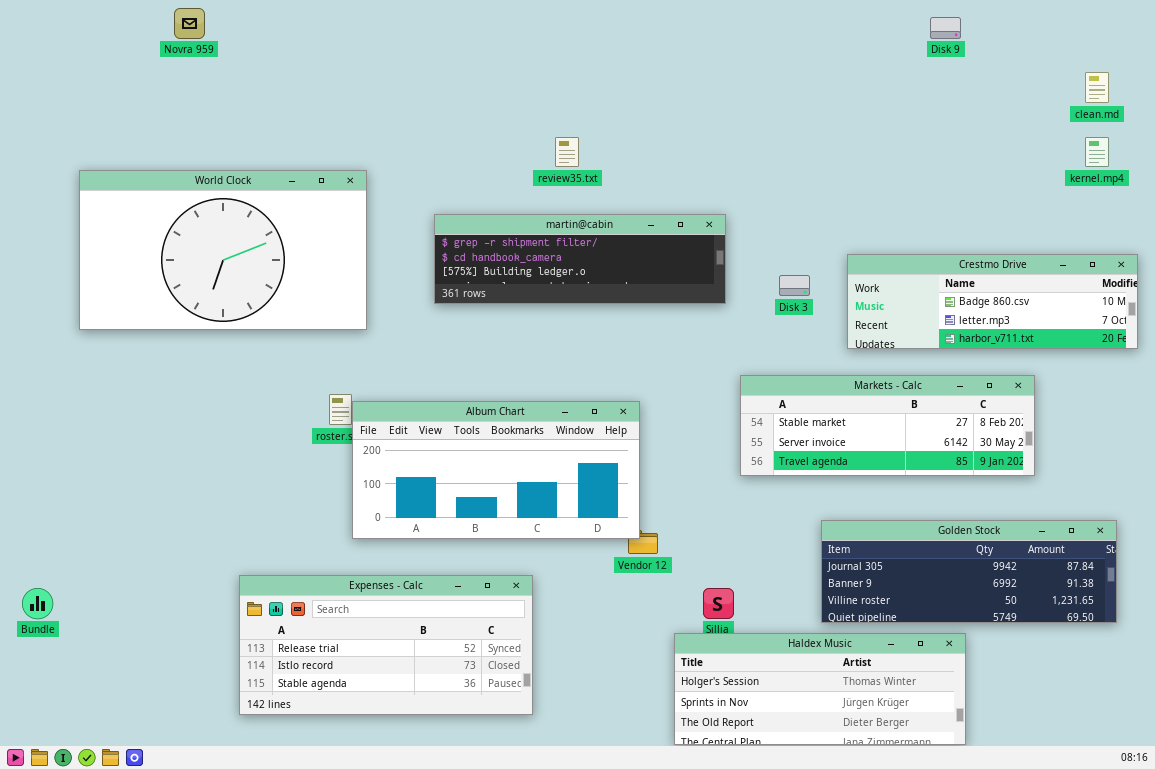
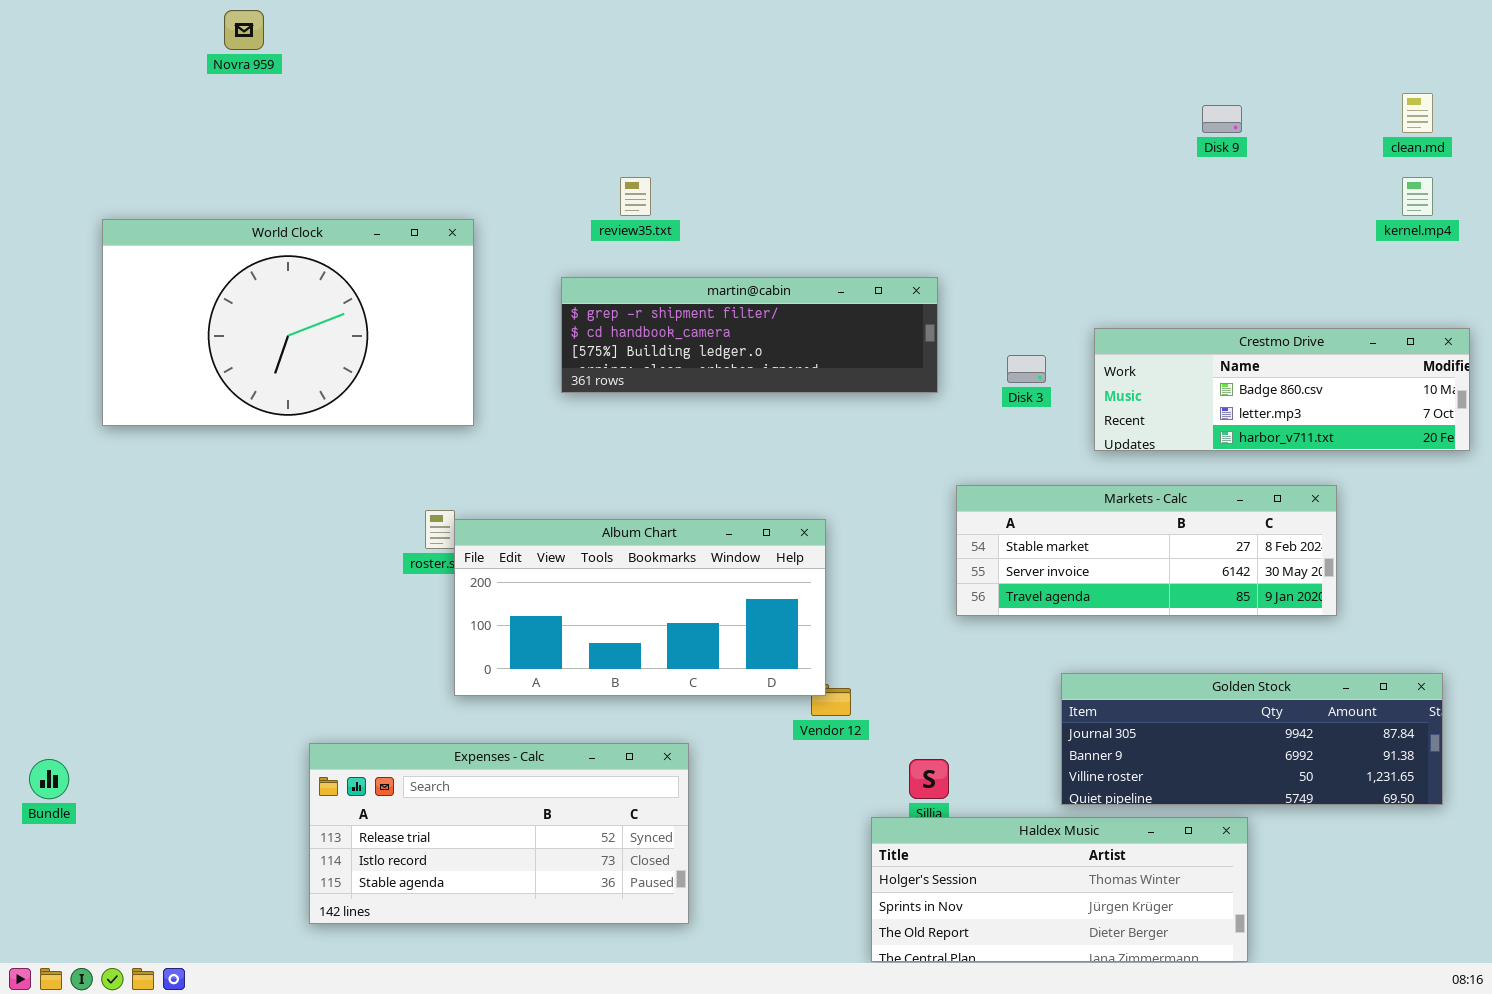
Disk 9: [930,17,961,39] -> [1202,105,1242,133], moved
review35.txt: [555,137,579,167] -> [620,177,651,216], moved

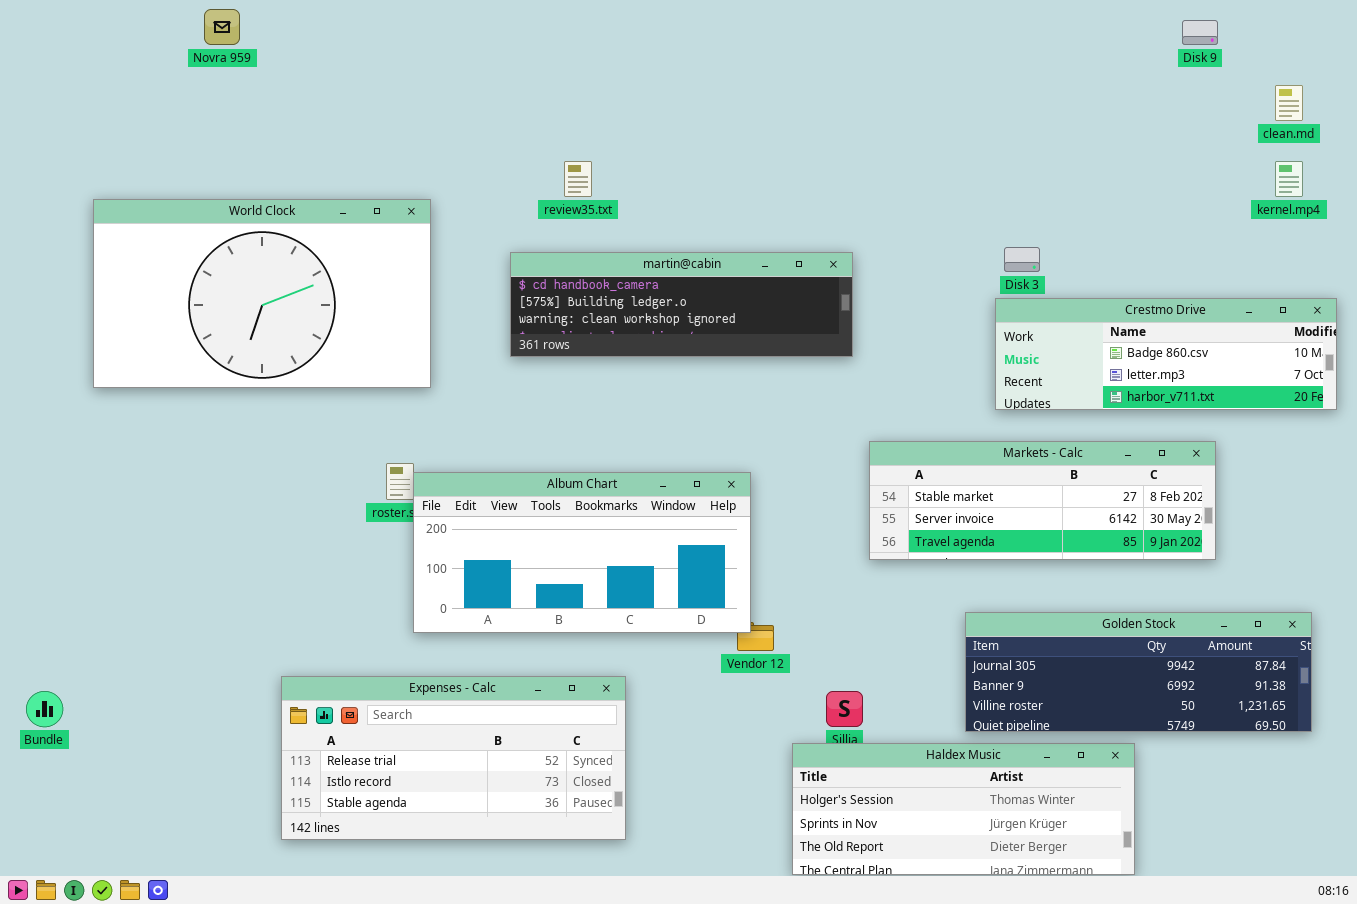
Disk 9: [1202,105,1242,133] -> [1182,20,1218,45], moved
martin@cabin: [561,277,938,393] -> [510,252,853,357], scrolled down 1 row
Disk 3: [1007,355,1046,383] -> [1004,247,1040,272], moved

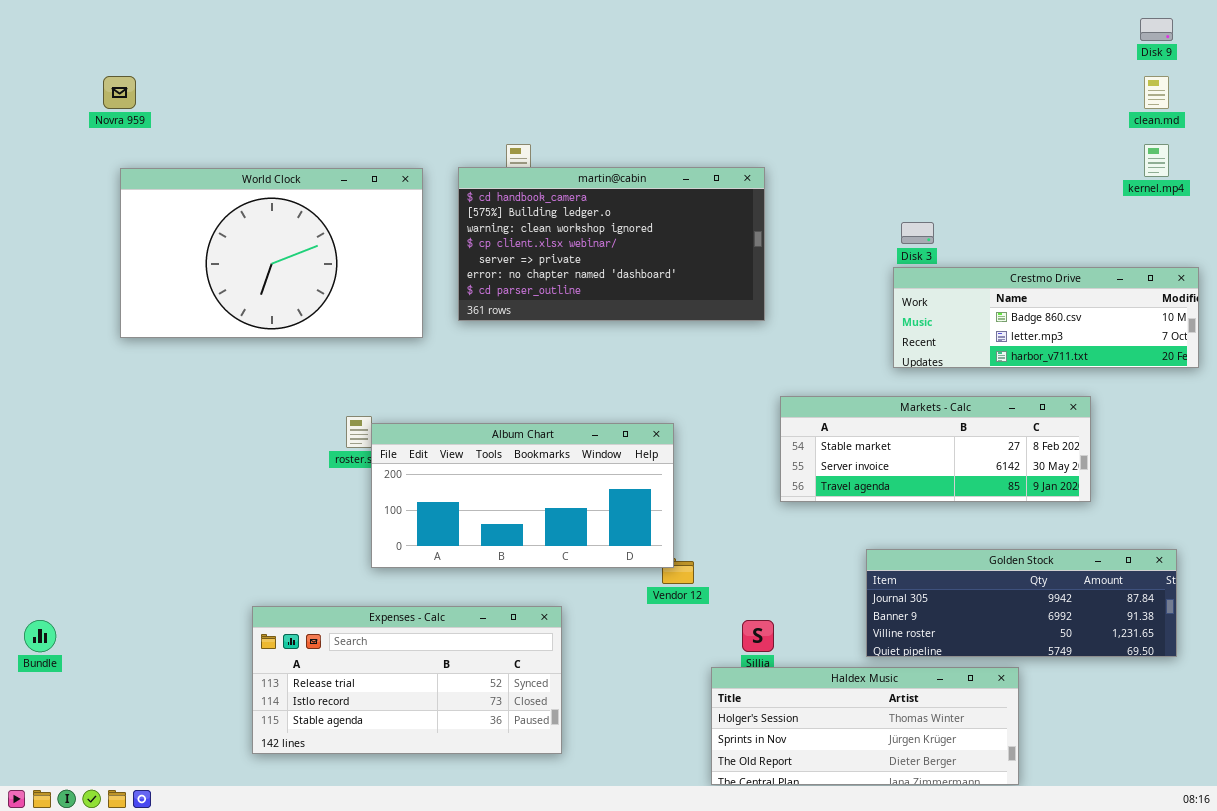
Novra 959: [204,9,240,45] -> [103,76,136,109], moved
Disk 9: [1182,20,1218,45] -> [1140,18,1173,41], moved
World Clock: [93,199,431,388] -> [120,168,423,338], moved
martin@cabin: [510,252,853,357] -> [458,167,765,321], resized

